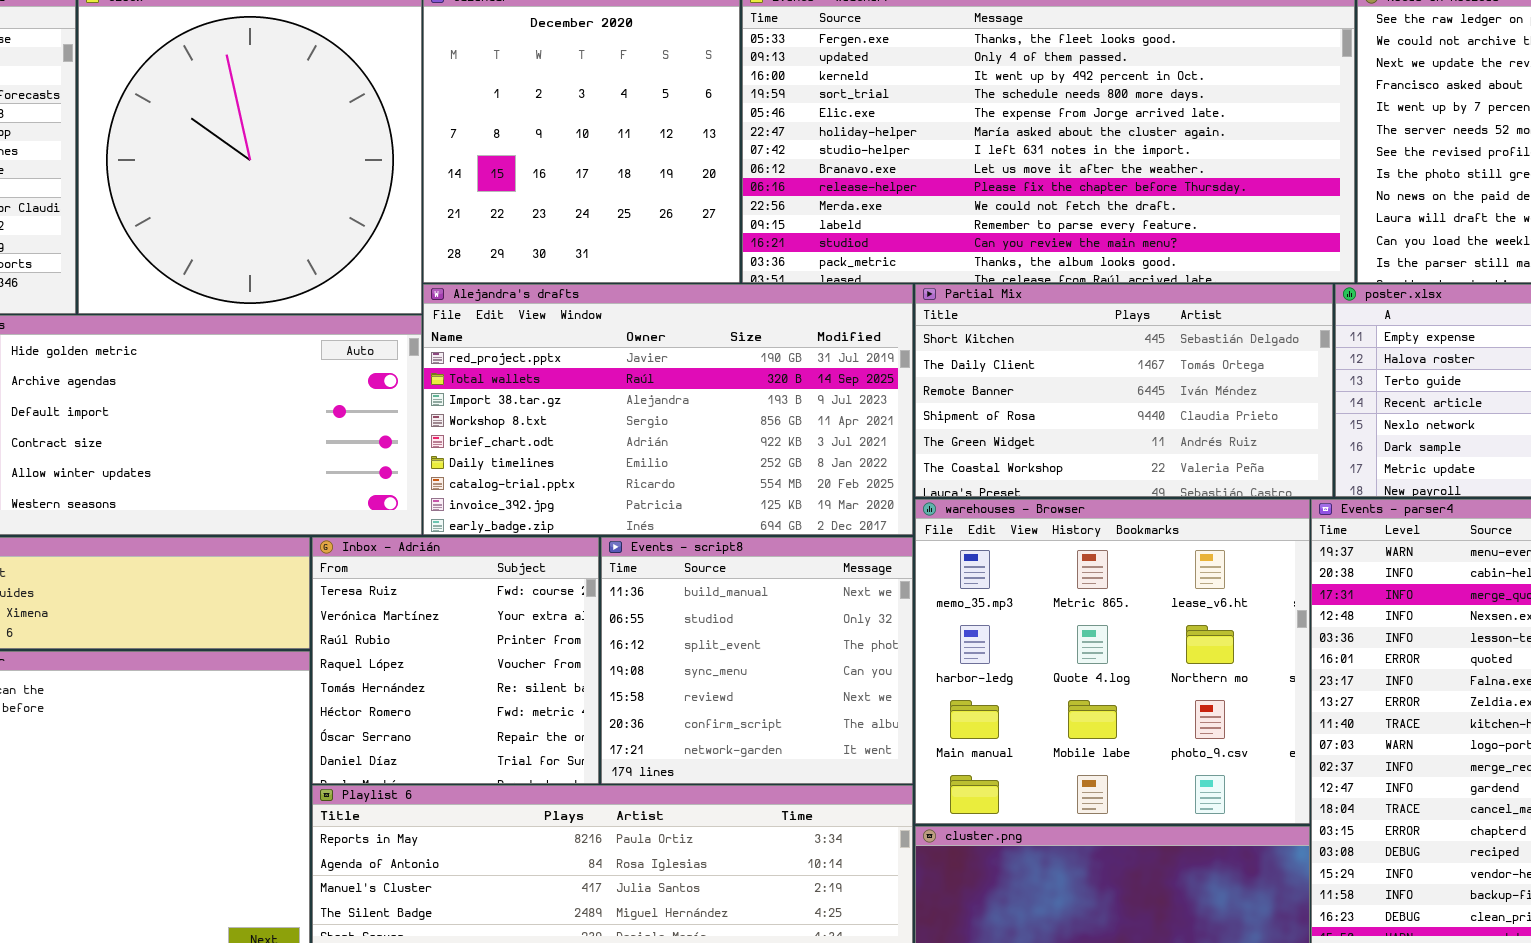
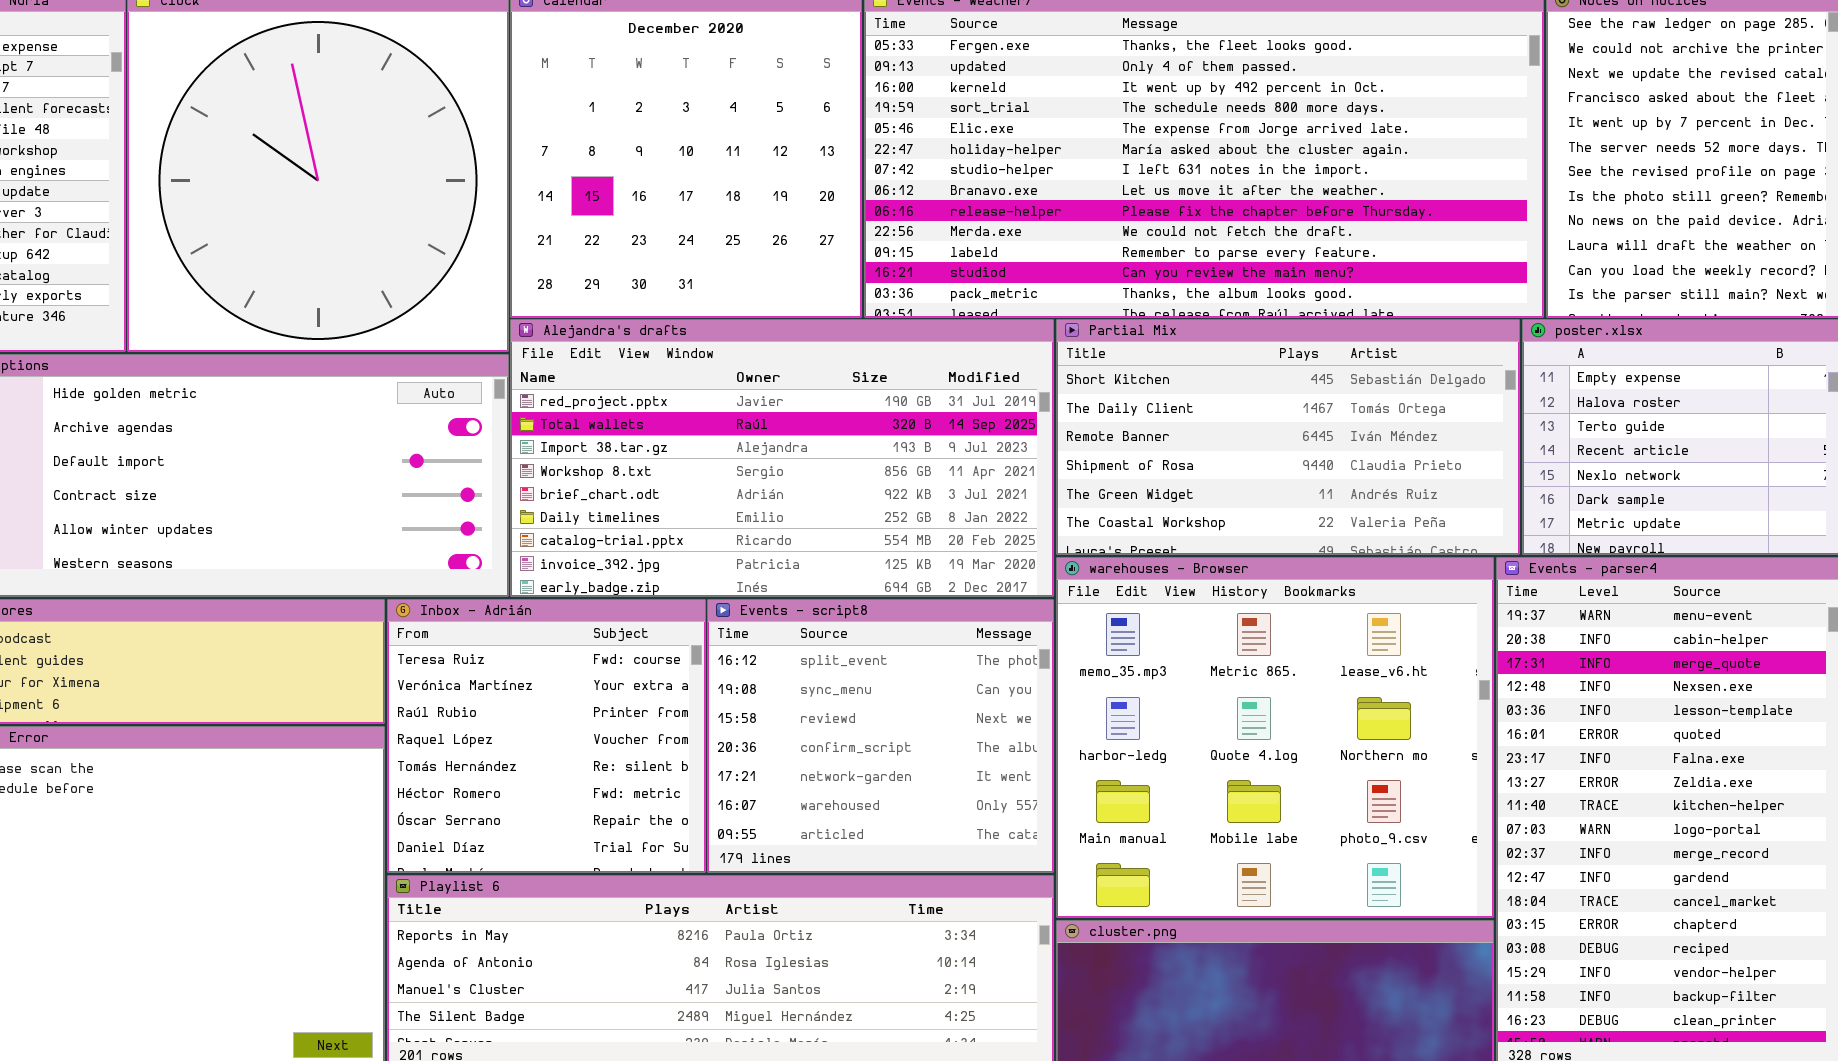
Events - script8: [601,537,913,784] -> [707,599,1054,873], scrolled down 2 rows

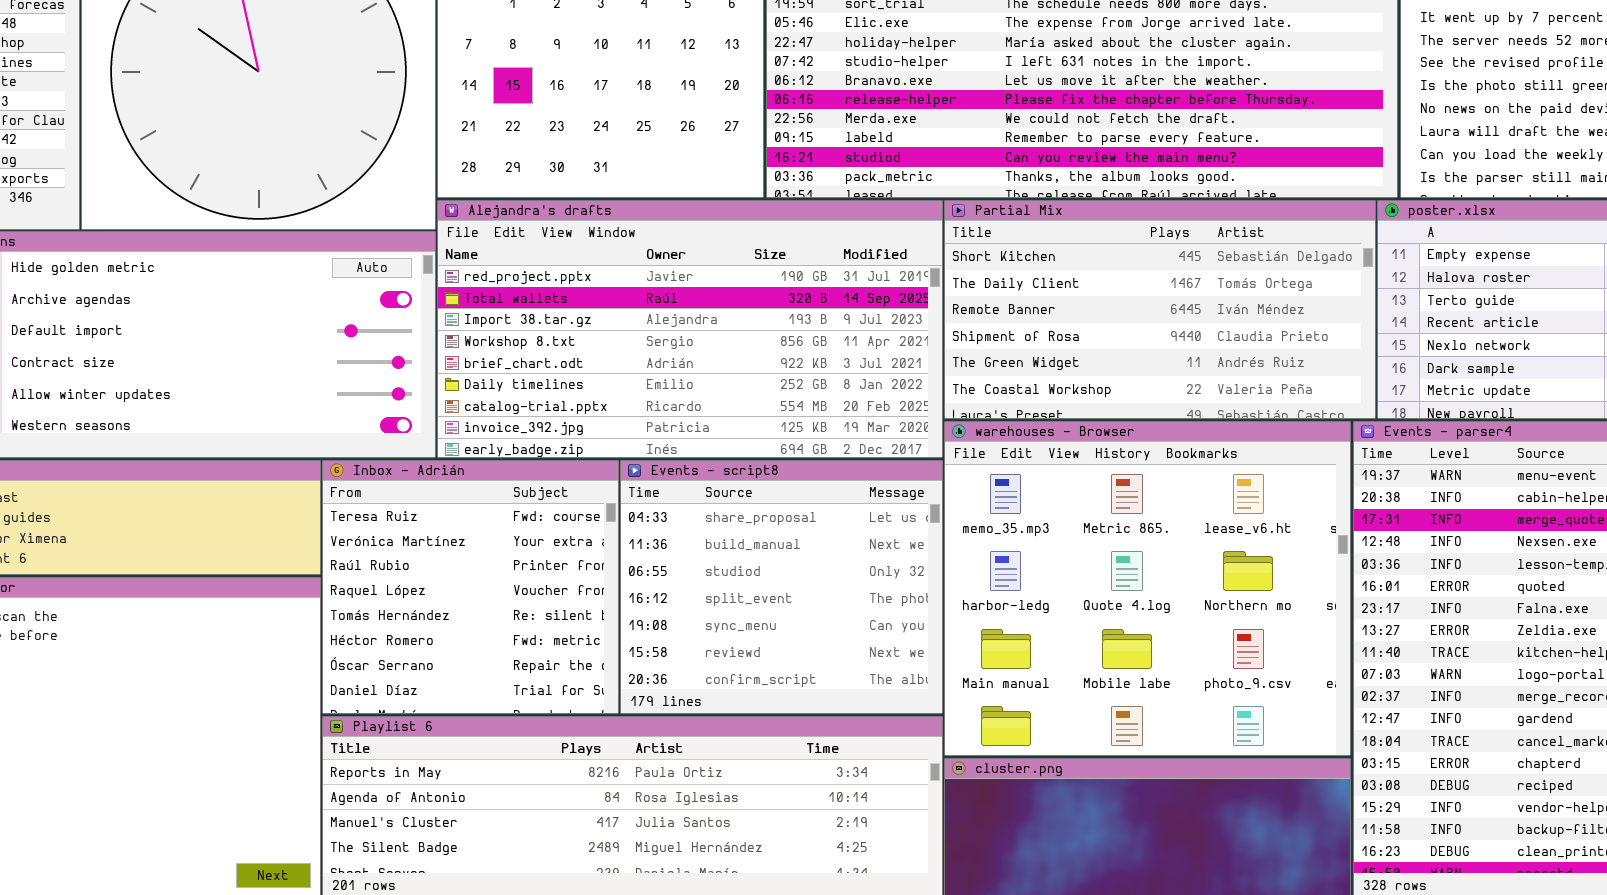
Events - script8: [707,599,1054,873] -> [620,460,943,714], scrolled up 3 rows

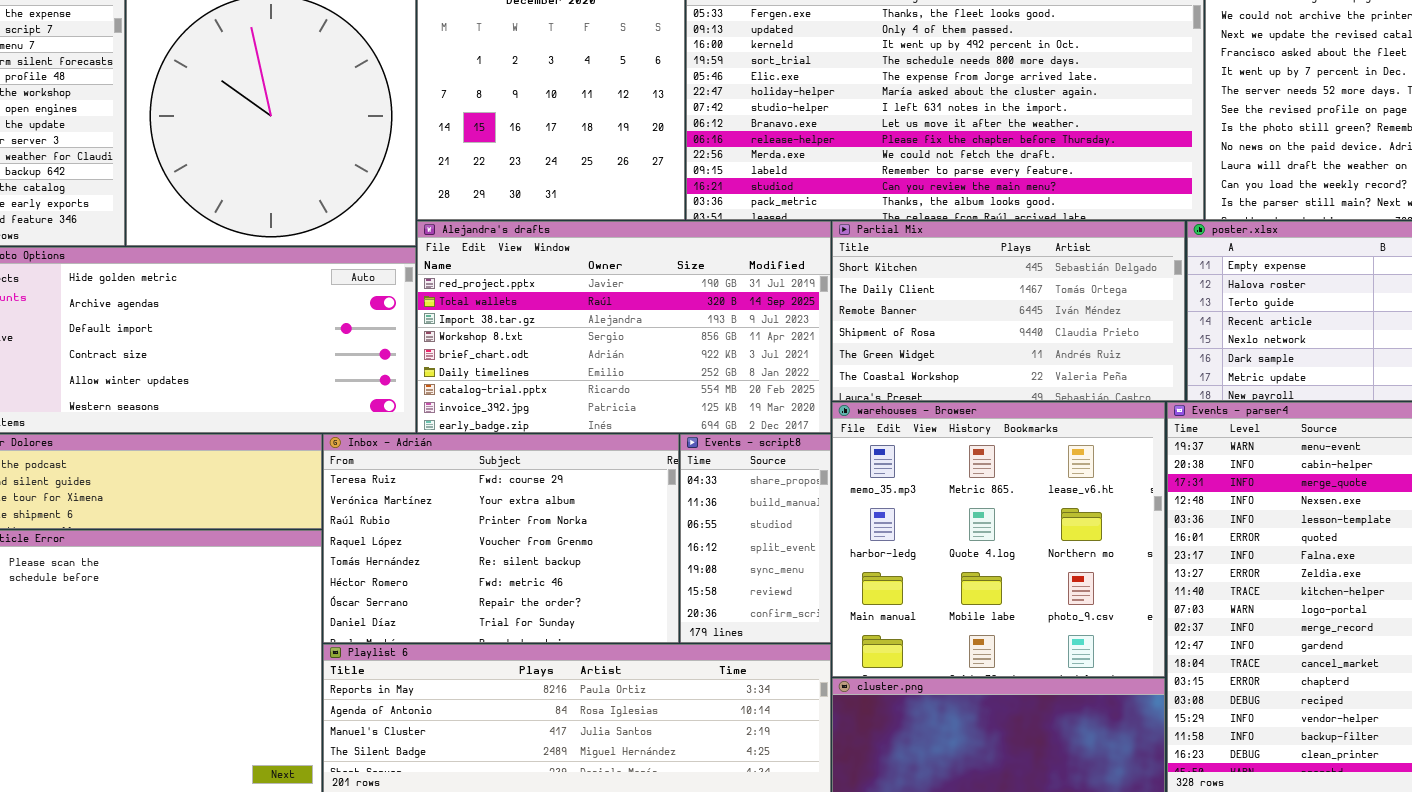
Inbox - Adrián: [322,460,619,714] -> [323,434,679,643], resized
Events - script8: [620,460,943,714] -> [680,434,831,643], resized

